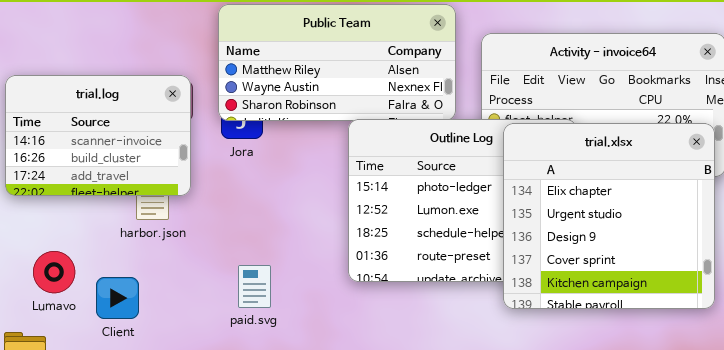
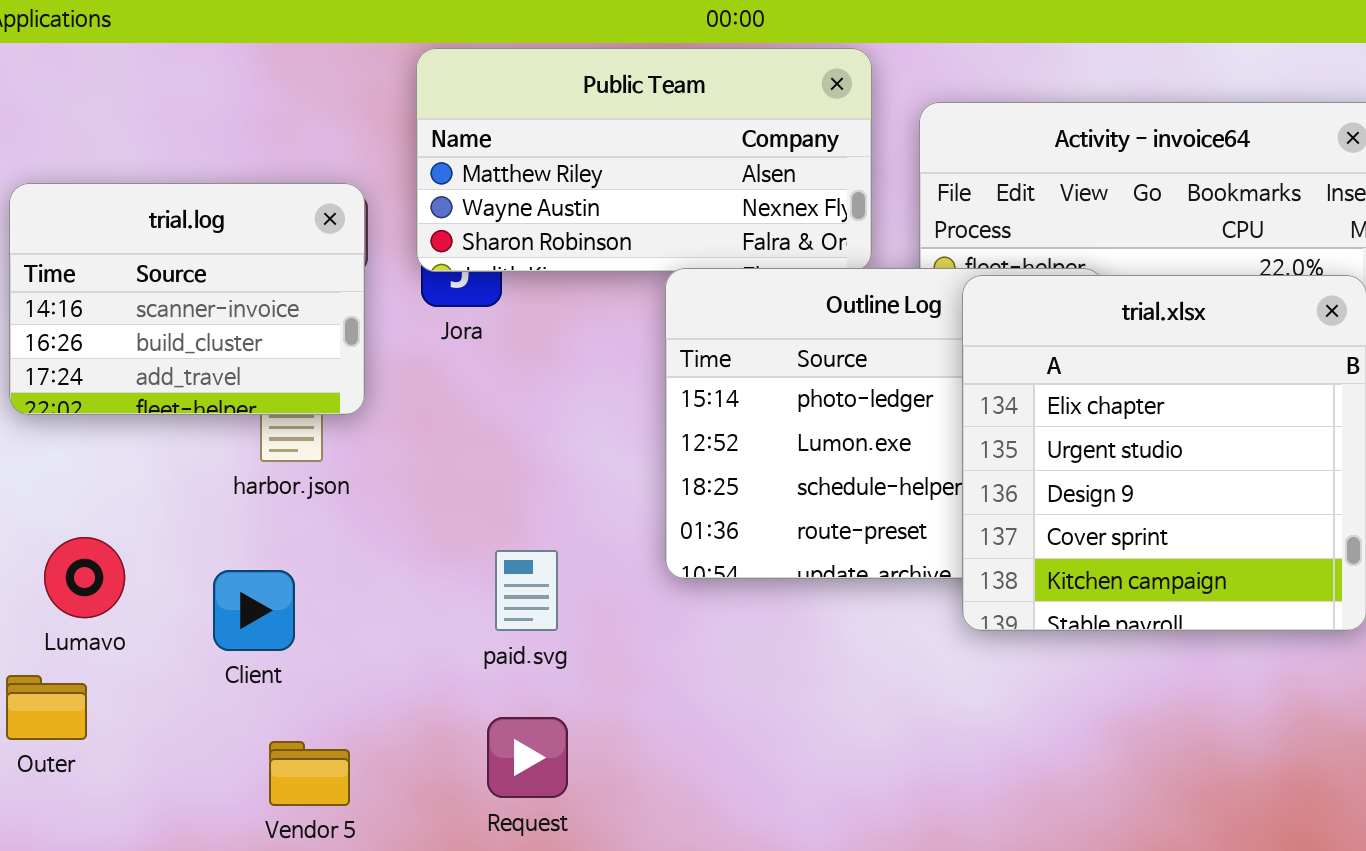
Lumavo: [33,251,75,293] -> [44,537,125,618], moved
paid.svg: [238,265,271,308] -> [495,550,558,631], moved
Client: [96,277,139,319] -> [213,570,295,651], moved

